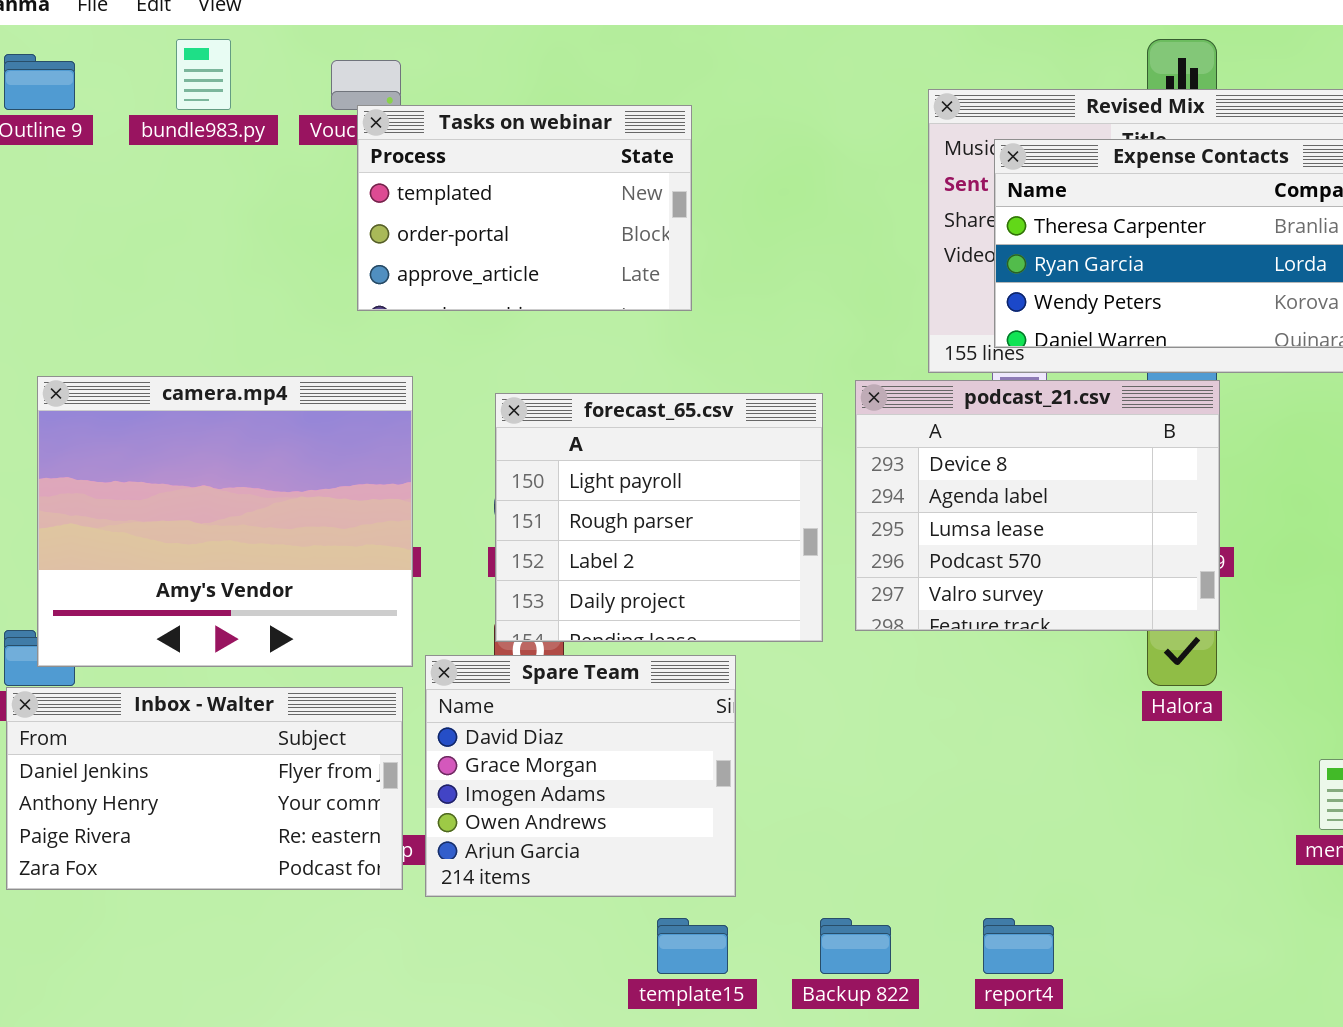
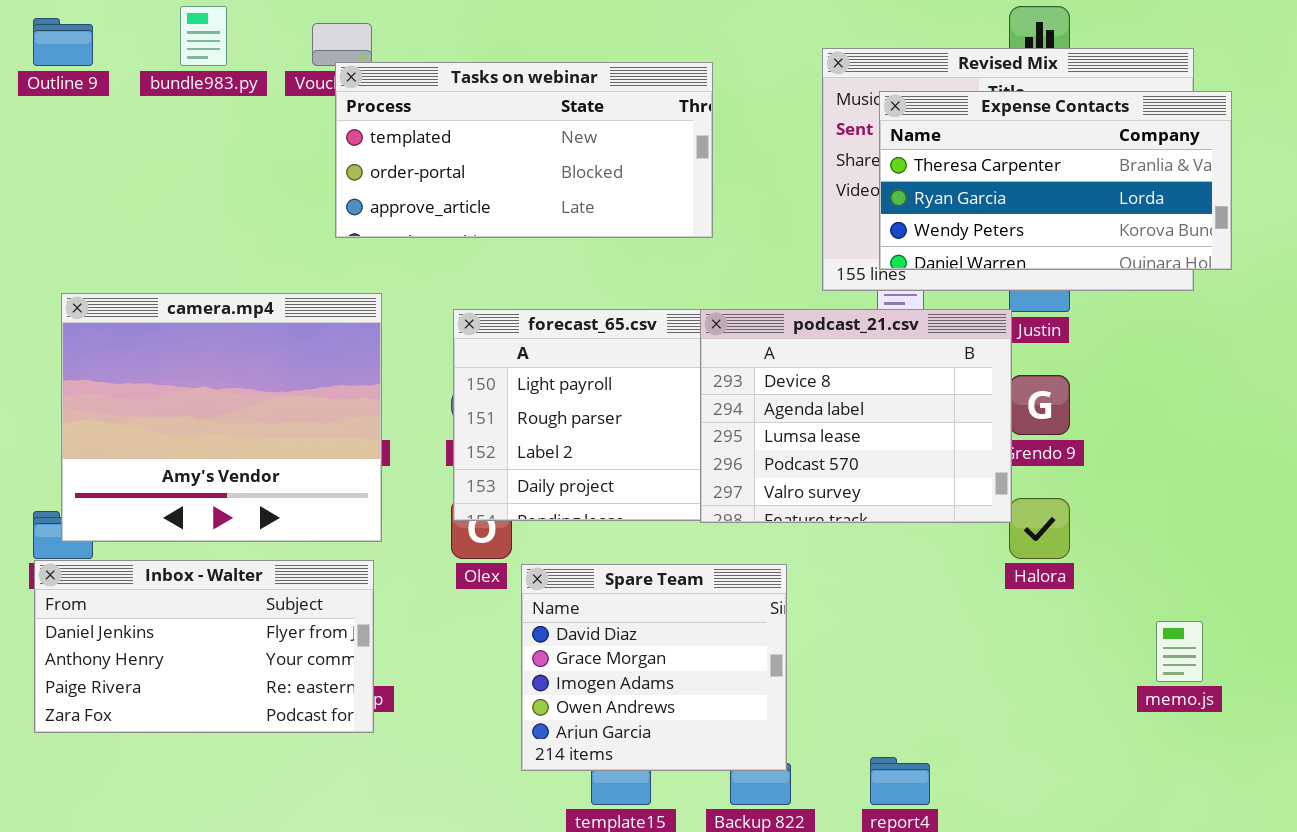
Tasks on webinar: [357,105,692,311] -> [335,62,713,238], resized
podcast_21.csv: [855,380,1220,631] -> [700,309,1012,523], moved
Spare Team: [425,655,736,897] -> [521,564,787,771], moved

